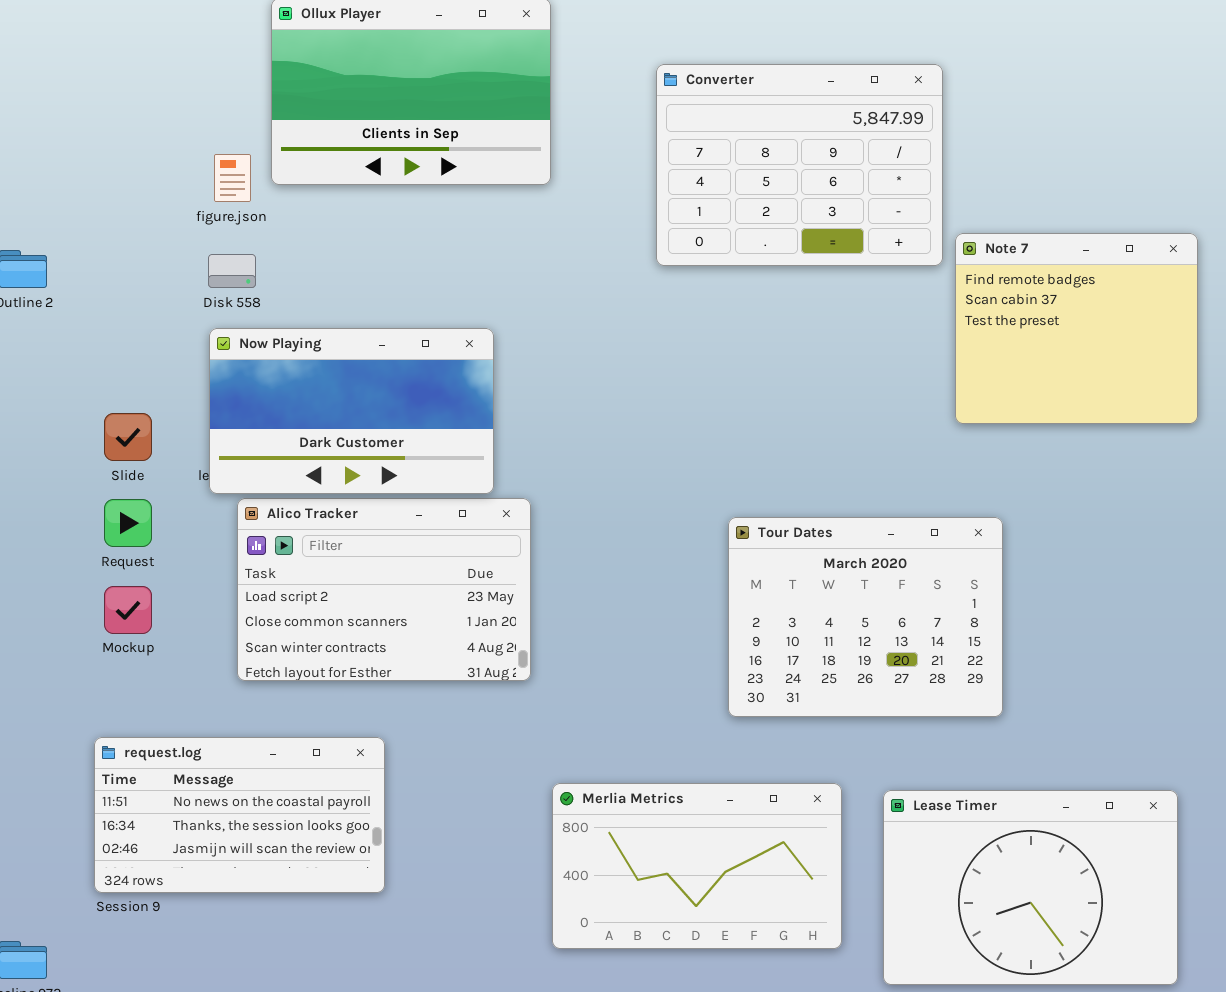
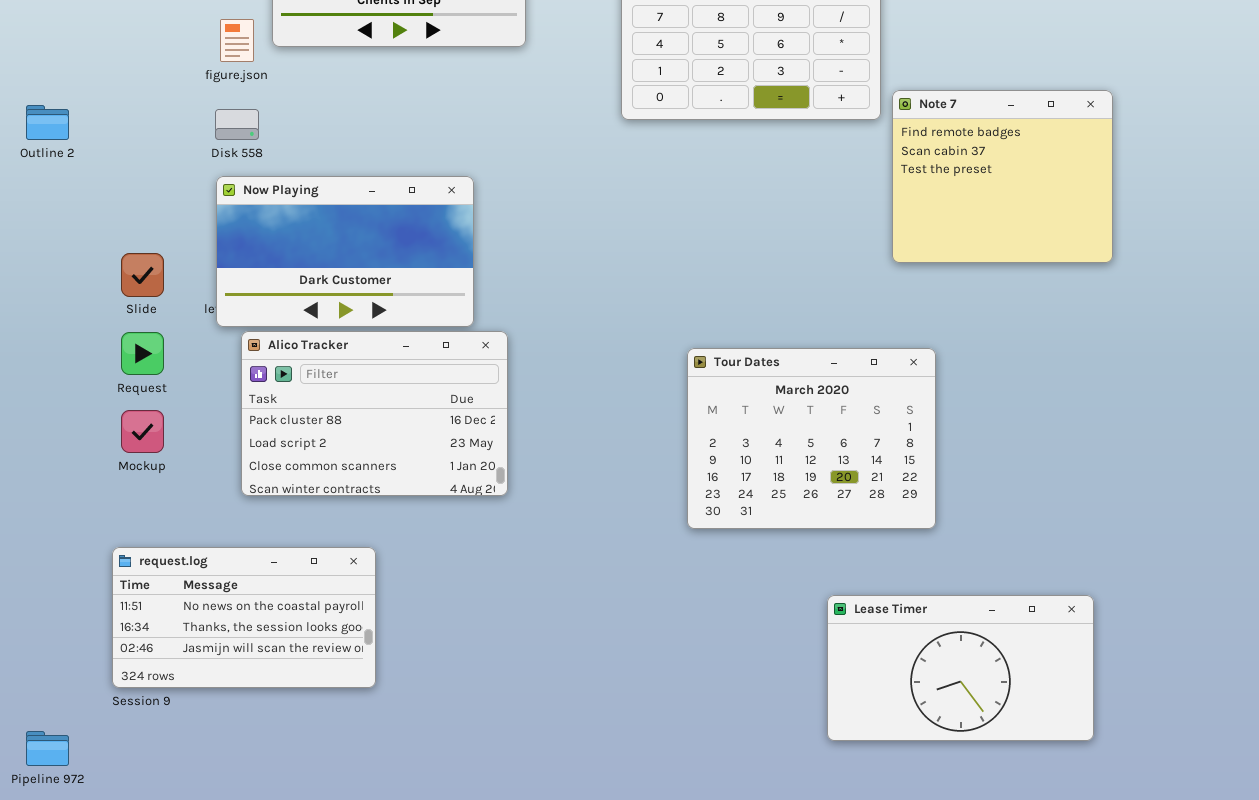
Alico Tracker: [237,498,531,681] -> [241,331,508,496], scrolled up 1 row
Merlia Metrics: [552,783,842,949] -> none, closed
Lease Timer: [883,790,1178,985] -> [827,595,1094,741], resized

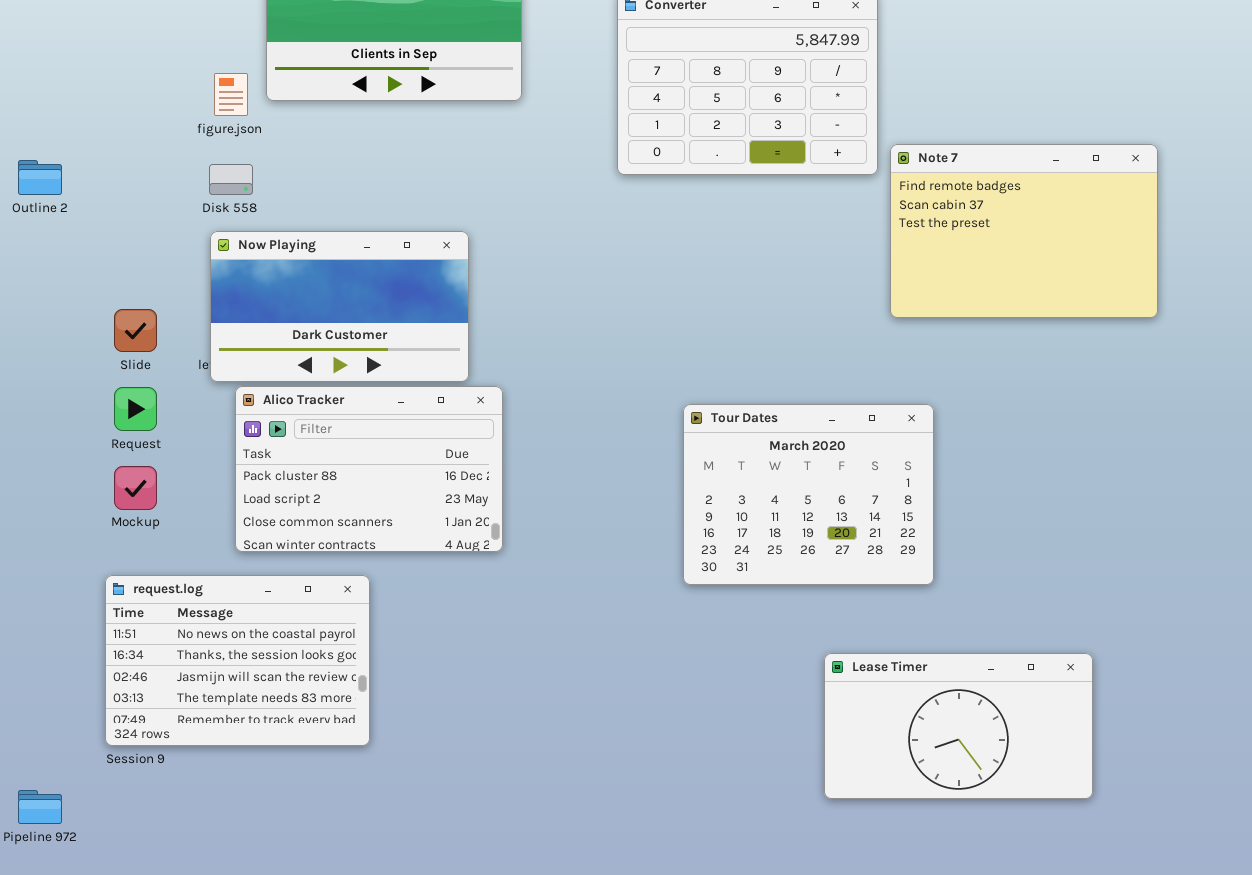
Note 7: [892,90,1113,263] -> [890,144,1158,318], resized
request.log: [112,547,376,688] -> [105,575,370,746], resized

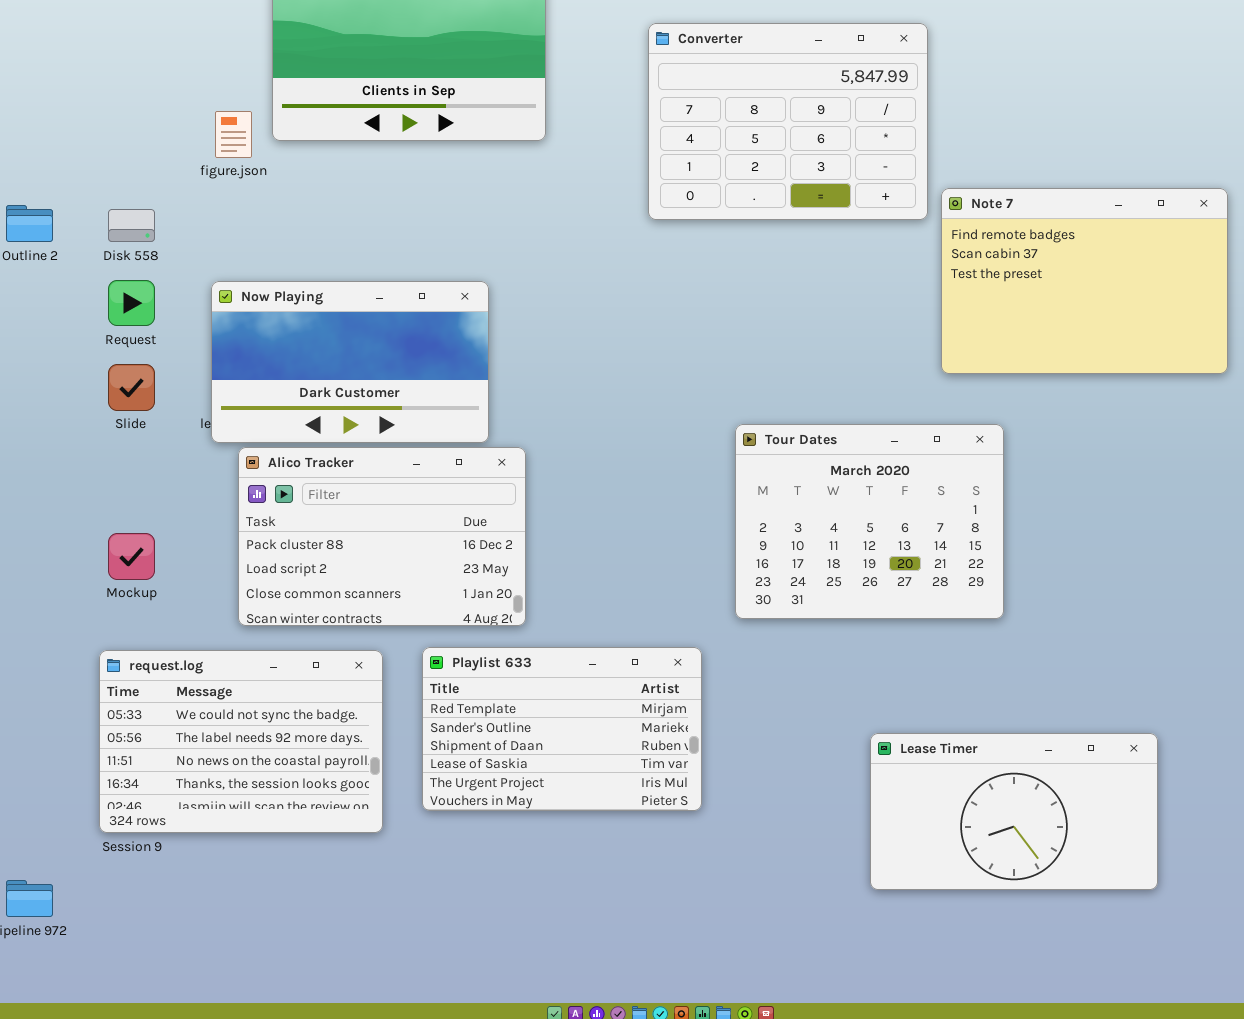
Disk 558: [209,164,253,195] -> [108,209,155,242], moved
Request: [114,387,157,431] -> [108,280,155,326], moved
Tour Dates: [683,404,934,585] -> [735,424,1004,619], moved
Playlist 633: none -> [422,647,702,811], opened
request.log: [105,575,370,746] -> [99,650,383,833], scrolled up 2 rows

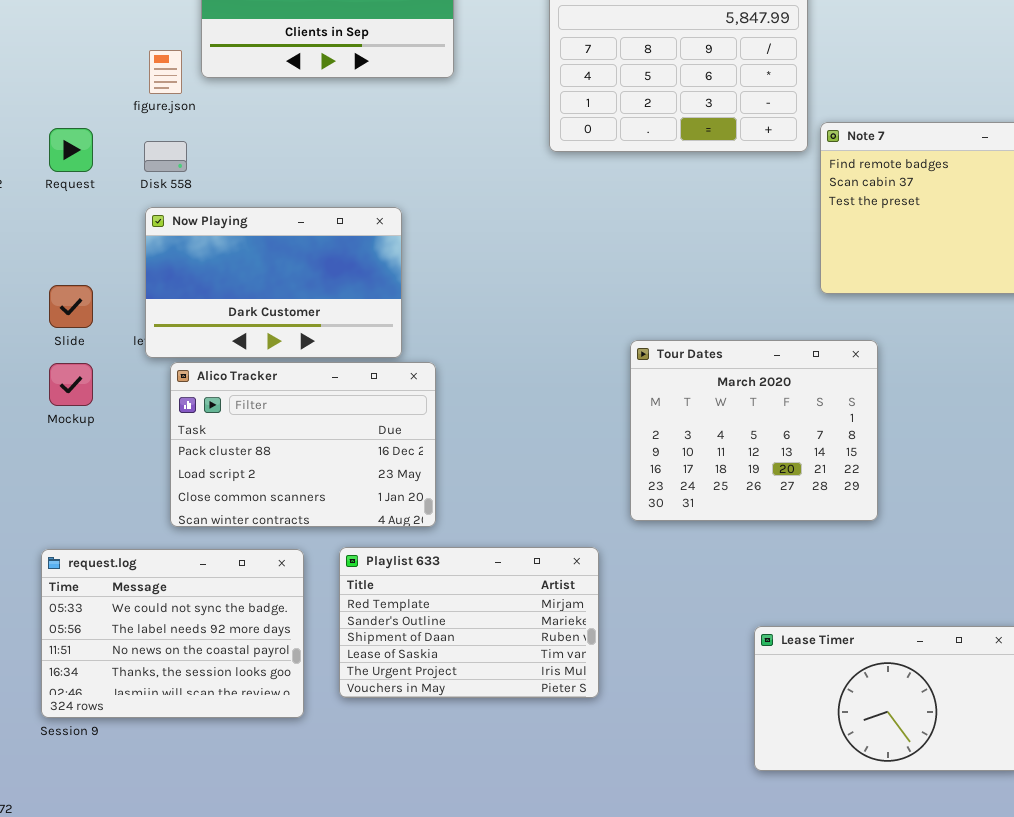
Disk 558: [108,209,155,242] -> [144,141,187,172], moved
Request: [108,280,155,326] -> [49,128,93,172], moved
Mockup: [108,533,155,580] -> [49,363,93,406], moved

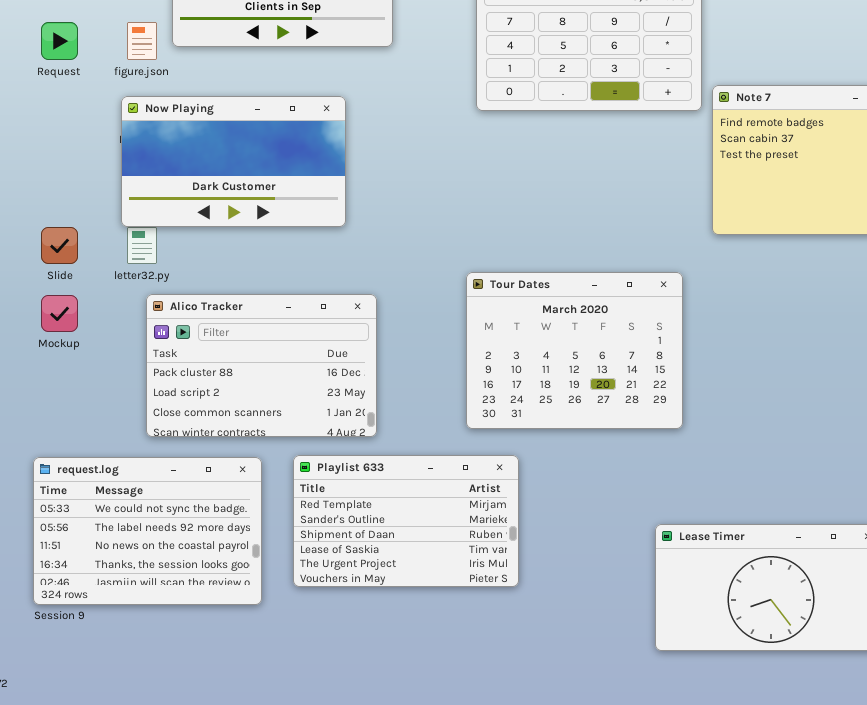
Request: [49,128,93,172] -> [41,22,78,60], moved
Now Playing: [145,207,402,358] -> [121,96,346,227], moved
Tour Dates: [630,340,878,521] -> [466,272,683,429], moved

